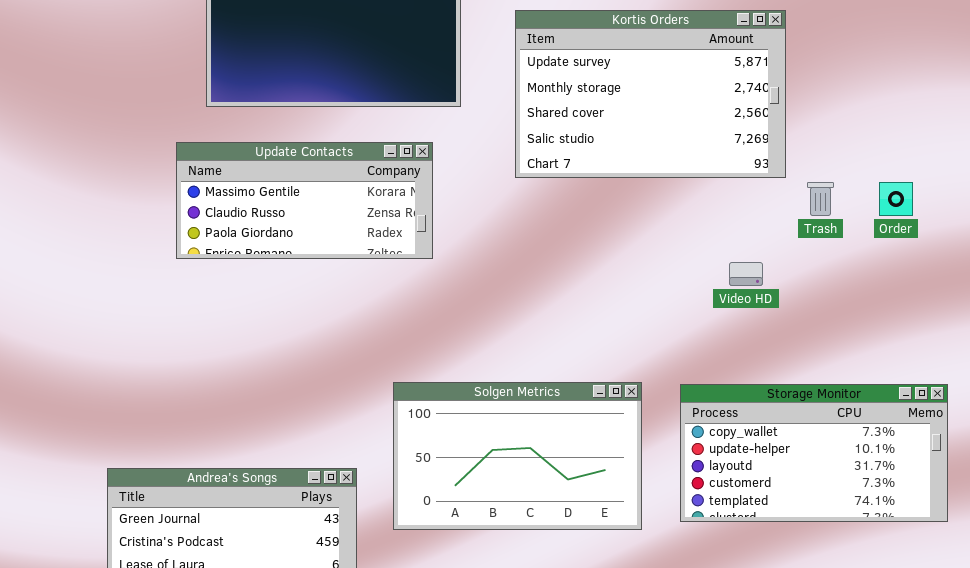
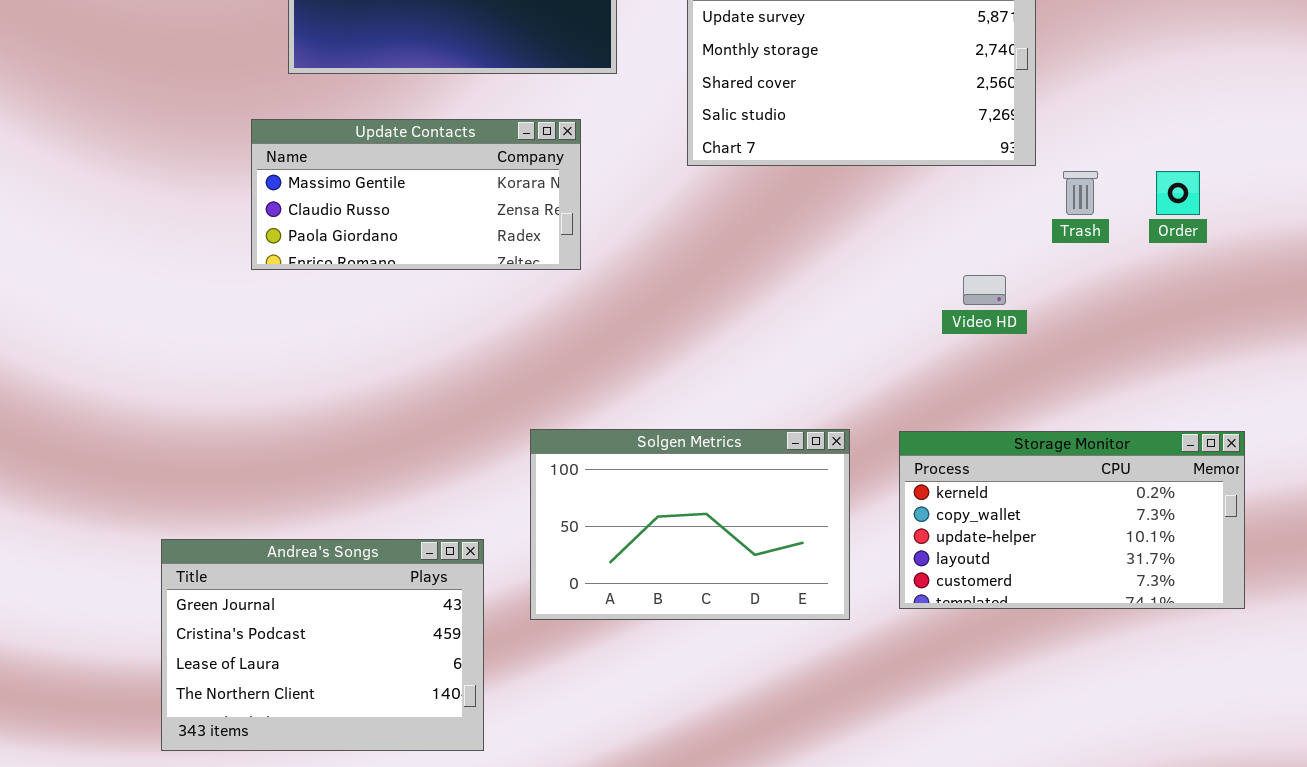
Storage Monitor: [680,384,948,522] -> [899,431,1245,609], scrolled up 1 row

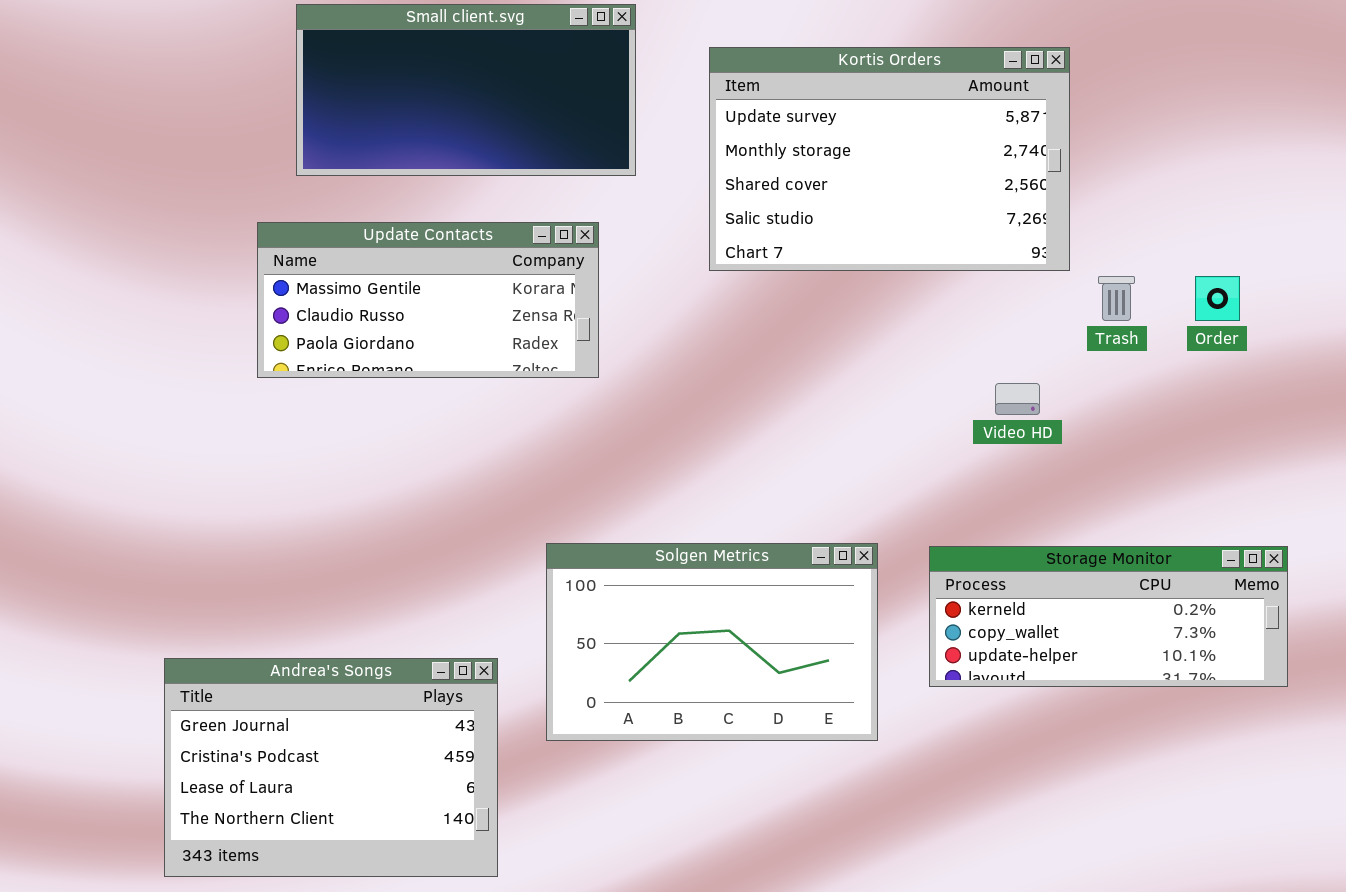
Storage Monitor: [899,431,1245,609] -> [929,546,1288,687], resized

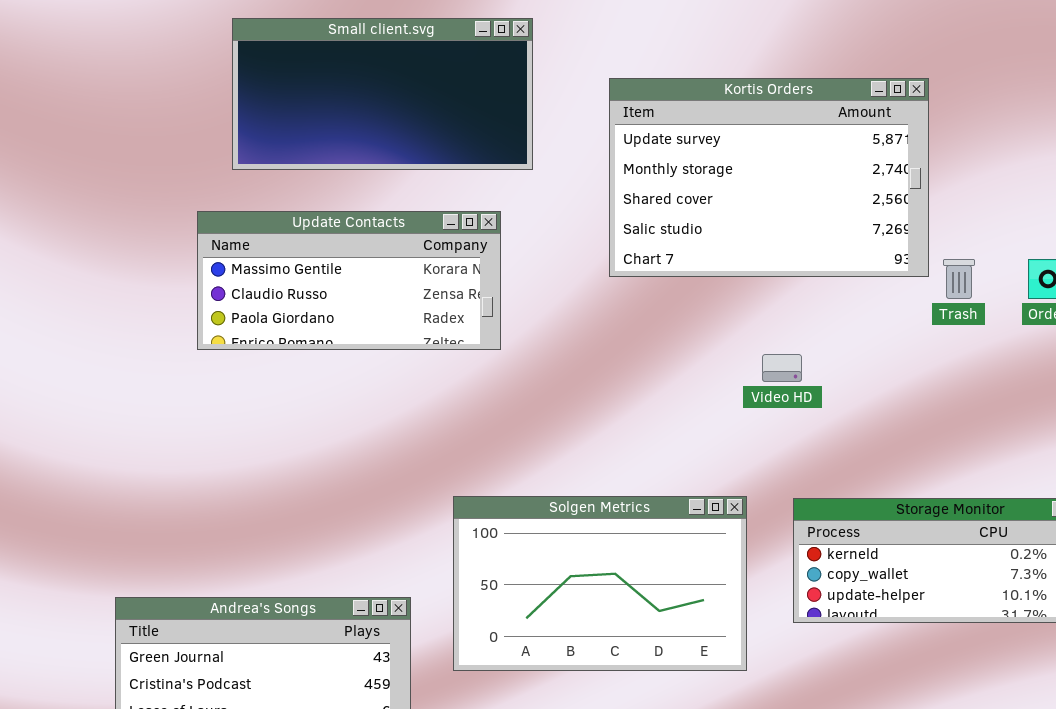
Kortis Orders: [709,47,1070,271] -> [609,78,929,277], moved
Video HD: [995,383,1040,415] -> [762,354,802,382], moved

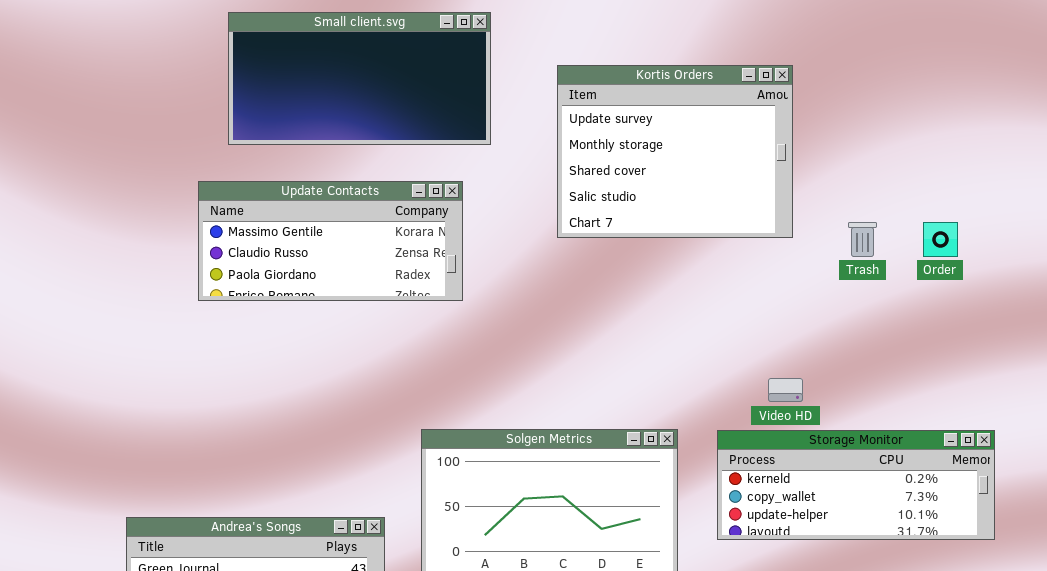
Kortis Orders: [609,78,929,277] -> [557,65,793,238], resized
Video HD: [762,354,802,382] -> [768,378,803,402], moved

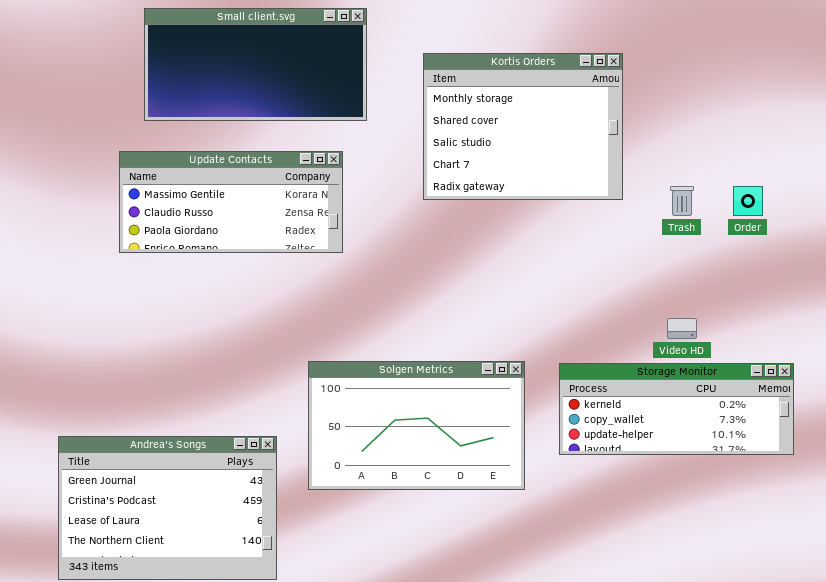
Kortis Orders: [557,65,793,238] -> [423,53,623,200], scrolled down 1 row
Video HD: [768,378,803,402] -> [667,318,697,339], moved

